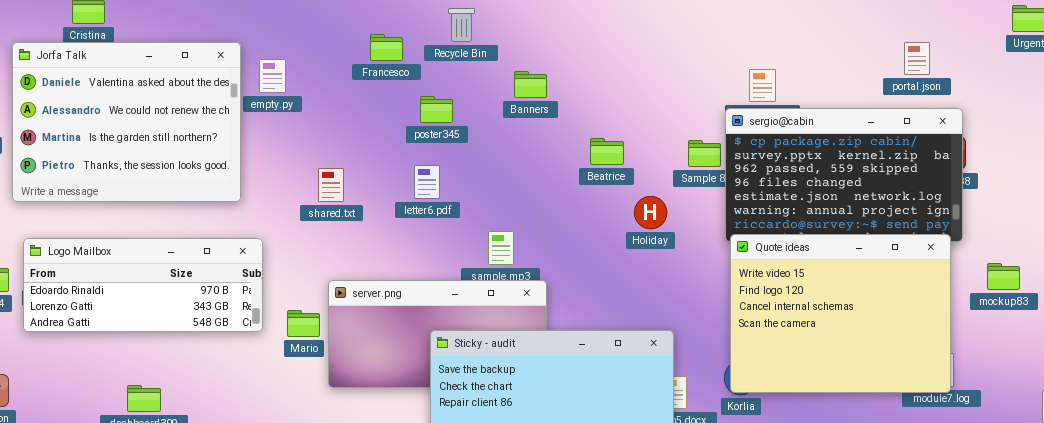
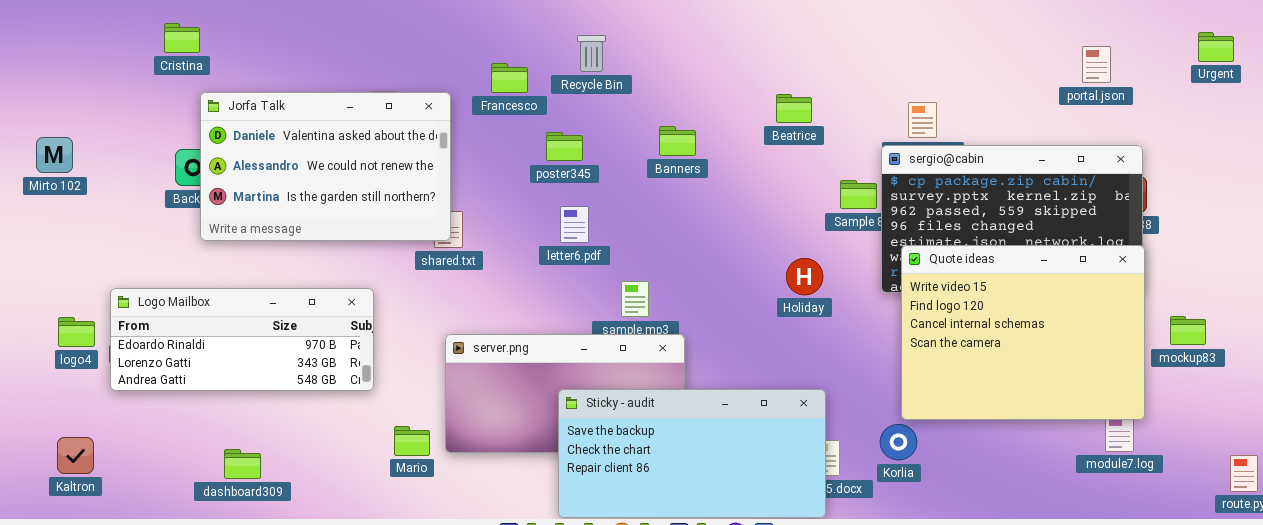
Jorfa Talk: [12,42,241,202] -> [200,92,451,241], moved, resized
portal.json: [904,42,930,75] -> [1082,46,1111,83], moved
Banners: [514,71,547,98] -> [659,126,696,156], moved
Beatrice: [590,138,624,165] -> [776,94,812,123], moved
letter6.pdf: [414,165,440,199] -> [560,206,589,243], moved
Holiday: [634,196,667,229] -> [786,258,823,295], moved
Quote ideas: [730,234,951,393] -> [901,245,1145,420], moved
Mario: [287,310,320,337] -> [394,426,430,456], moved

